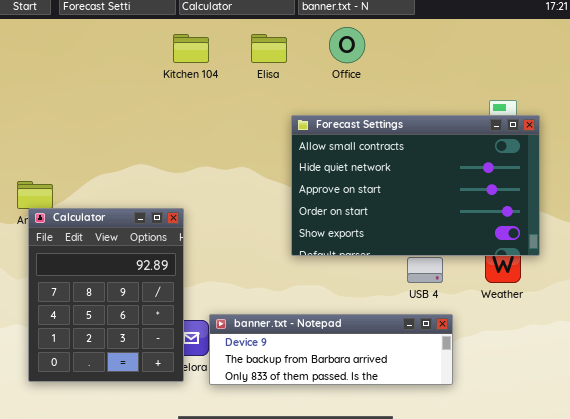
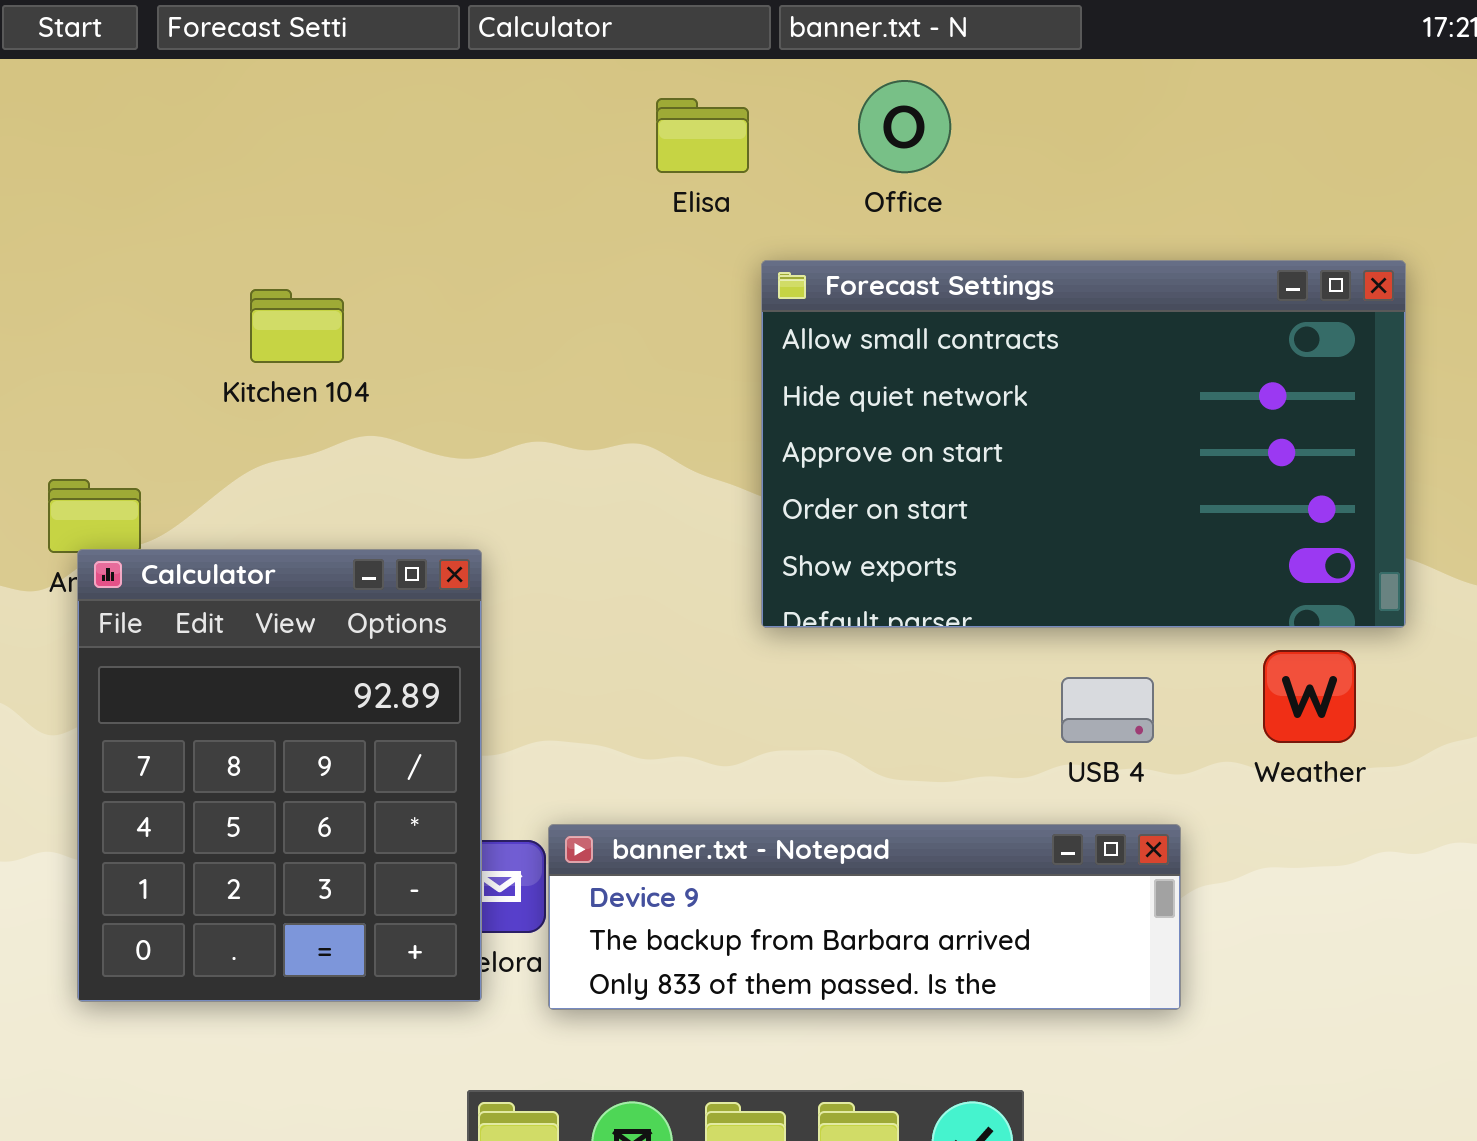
Kitchen 104: [173,34,209,63] -> [250,289,344,363], moved
Forecast Settings: [291,115,540,256] -> [761,260,1406,628], moved

